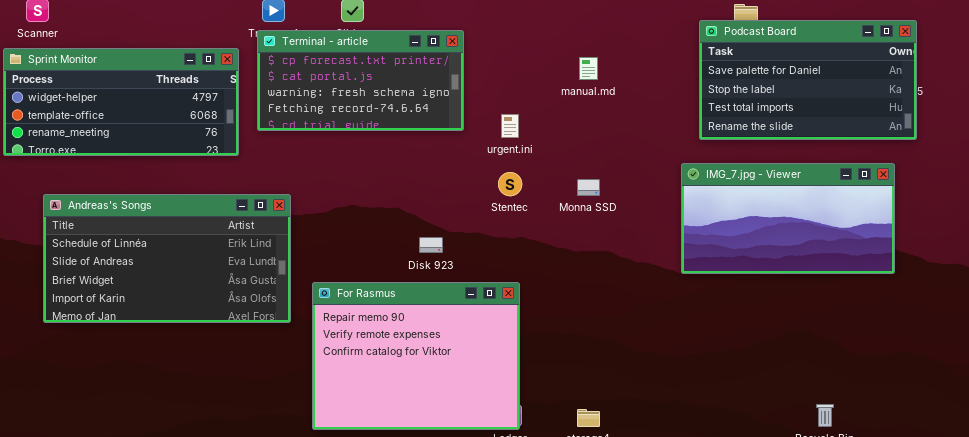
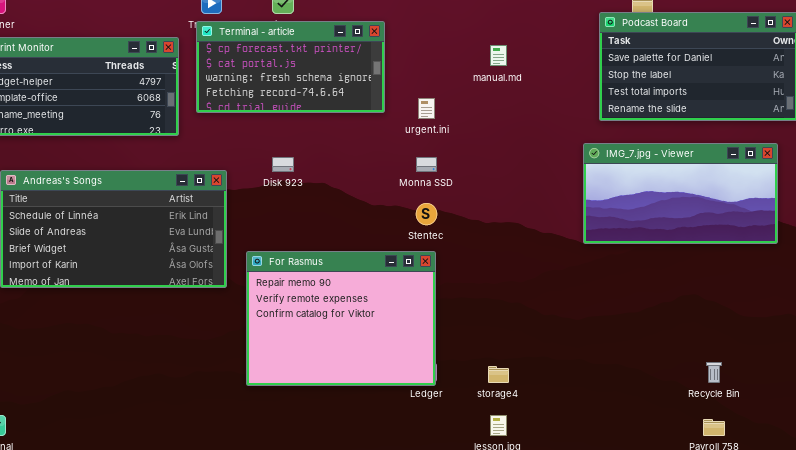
Stentec: [498,172,522,196] -> [416,203,437,225], moved
Monna SSD: [577,179,600,196] -> [416,157,437,172], moved
Disk 923: [419,237,443,253] -> [272,157,294,172], moved

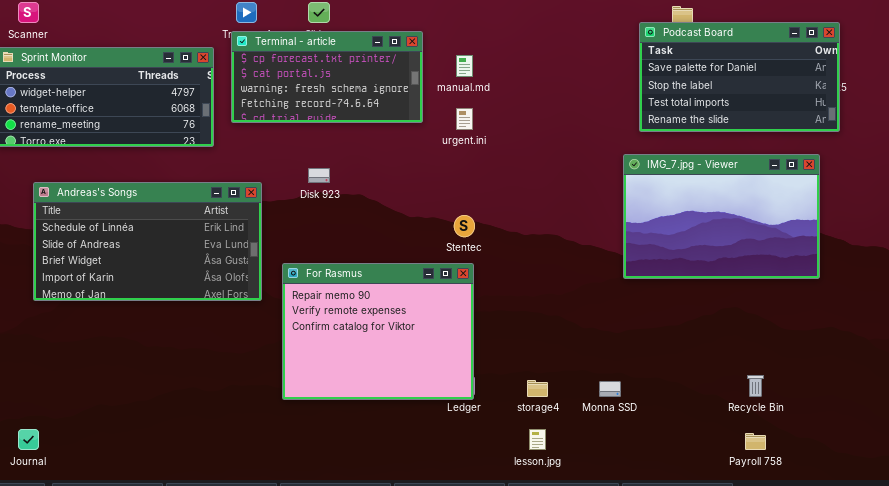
manual.md: [490,45,507,66] -> [456,55,473,77], moved
IMG_7.jpg - Viewer: [583,143,778,244] -> [623,154,820,279], resized
Monna SSD: [416,157,437,172] -> [599,381,621,397], moved

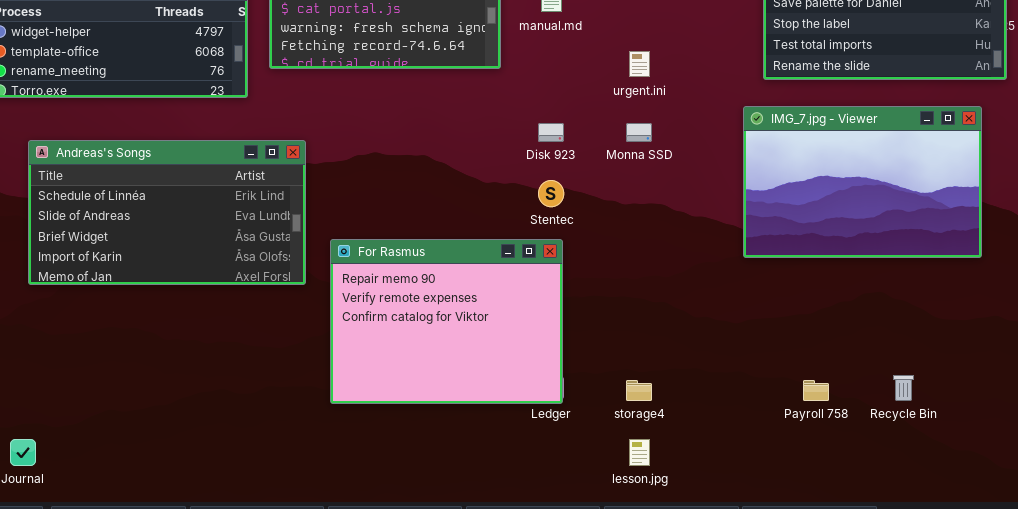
urgent.ini: [456,108,473,130] -> [629,51,650,77], moved
Disk 923: [308,168,330,183] -> [538,123,564,142], moved
Monna SSD: [599,381,621,397] -> [626,123,652,142], moved
Payroll 758: [745,433,766,450] -> [803,380,829,401], moved

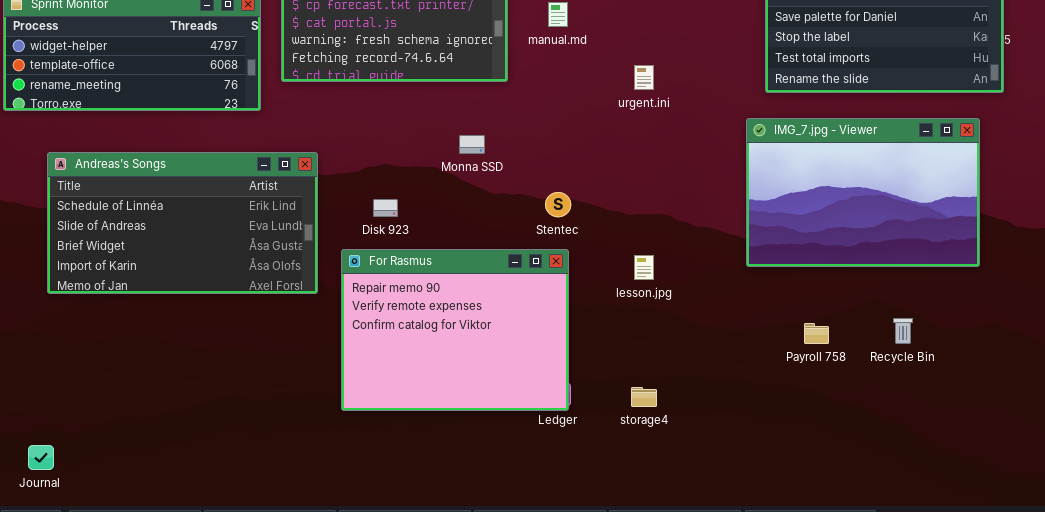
Disk 923: [538,123,564,142] -> [373,199,398,217], moved
Monna SSD: [626,123,652,142] -> [459,135,485,154], moved
Recycle Bin: [893,375,914,401] -> [893,318,913,344], moved
Payroll 758: [803,380,829,401] -> [804,323,829,344], moved
lesson.jpg: [629,439,650,466] -> [634,255,654,280], moved

